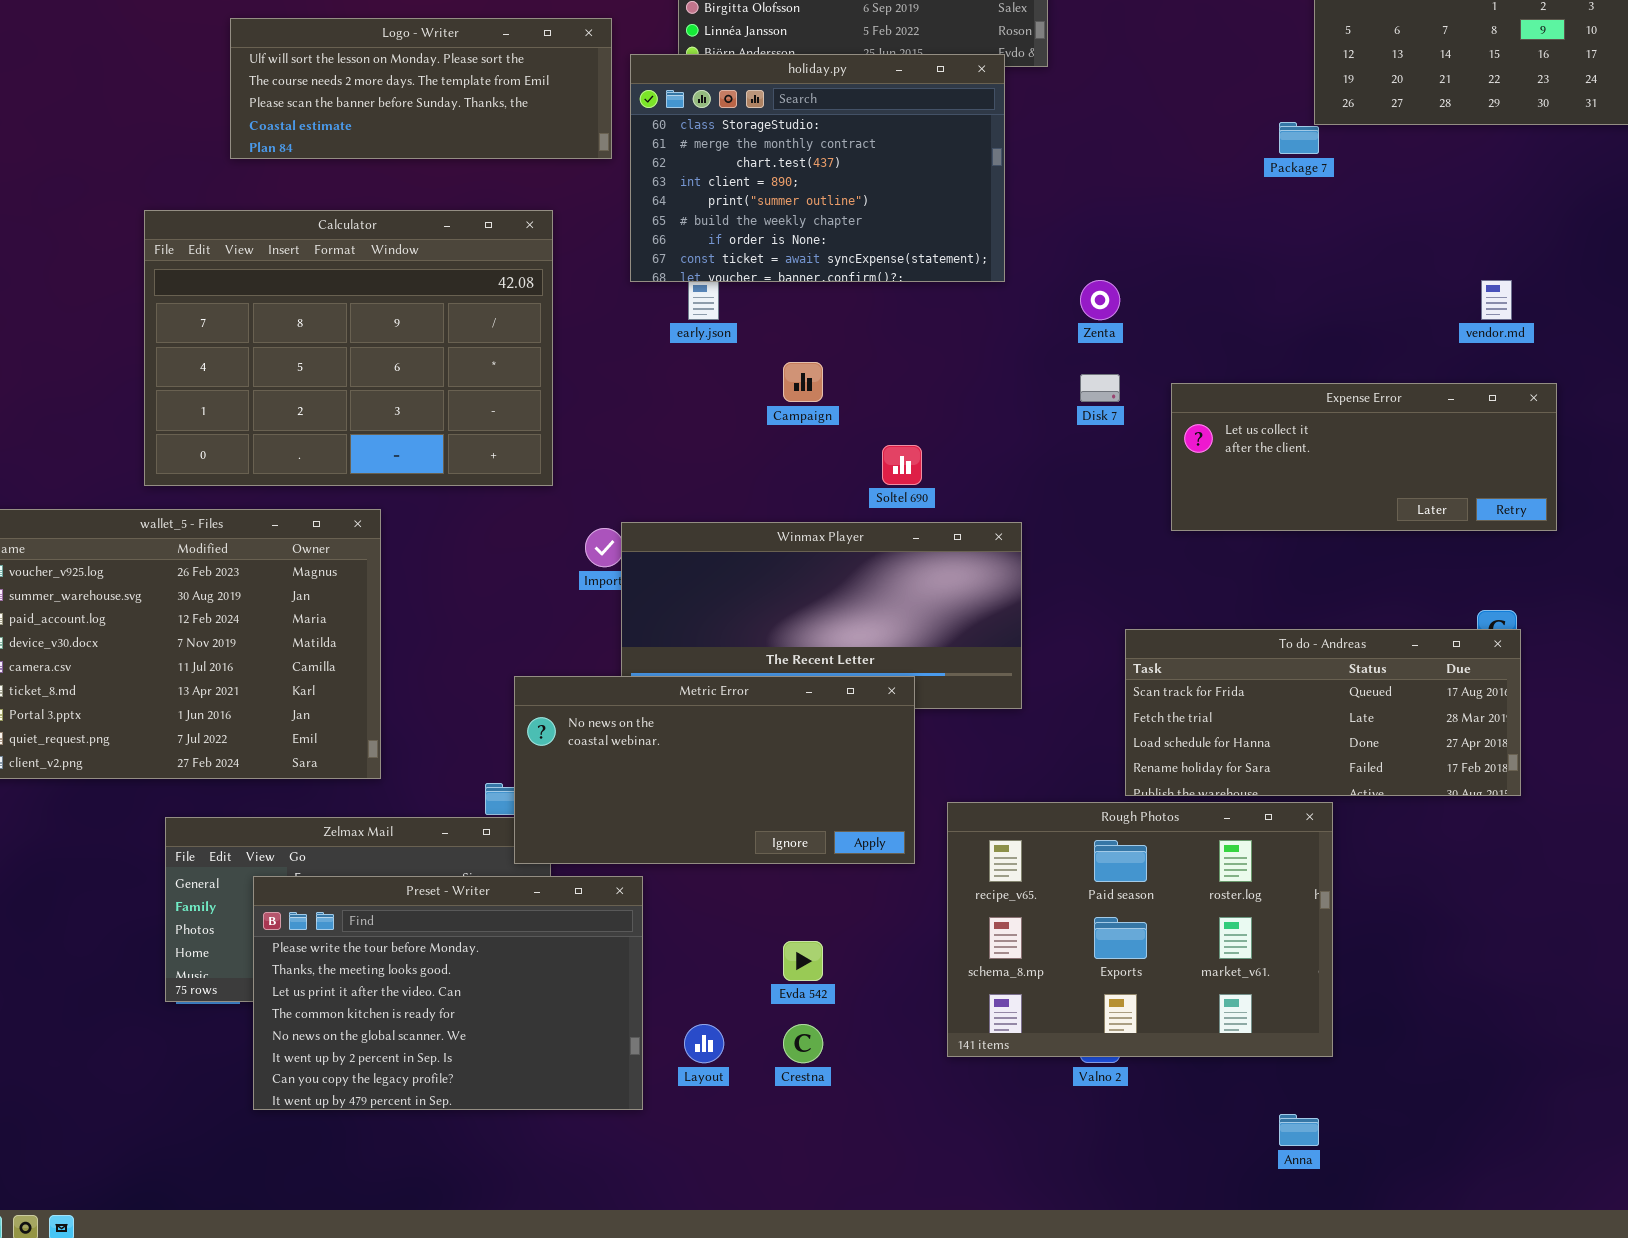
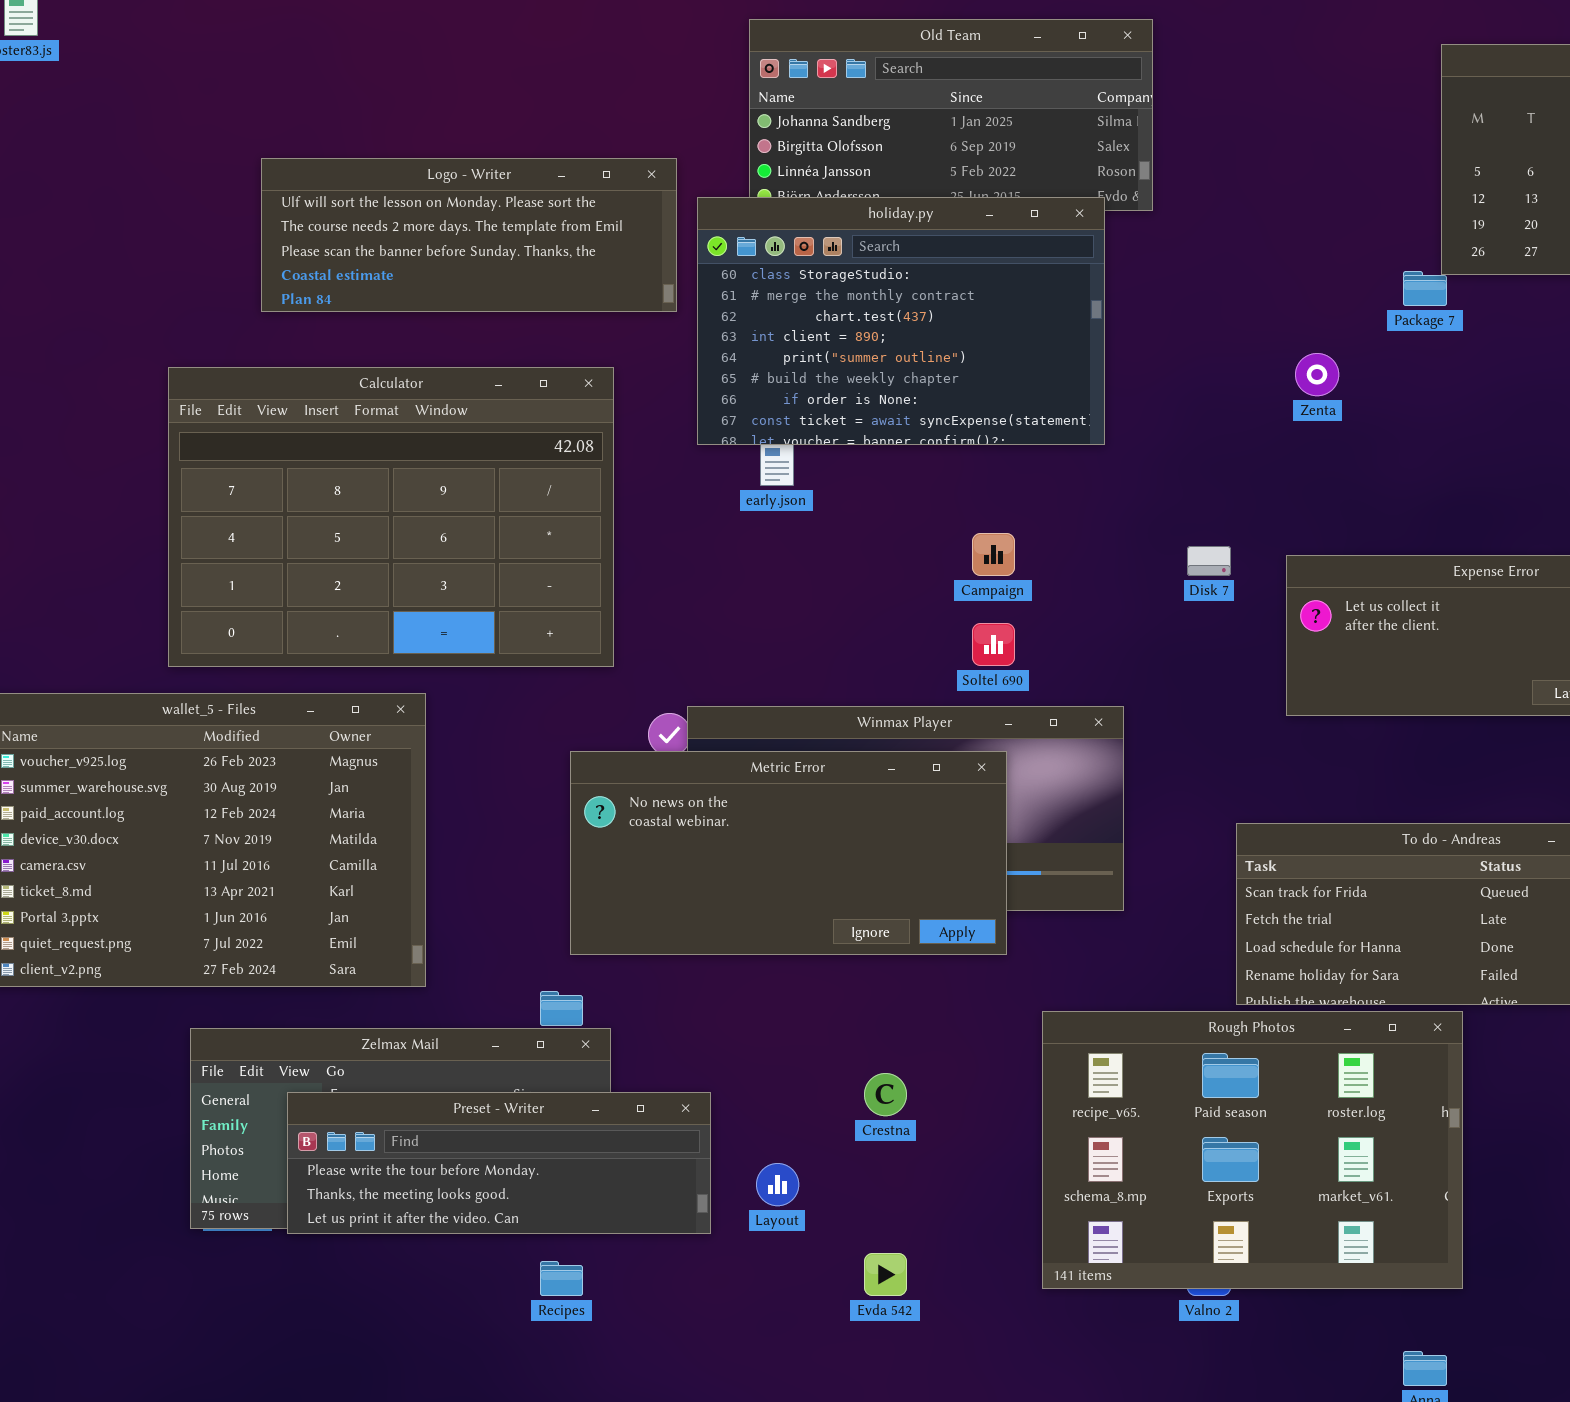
Zenta: [1080,280,1120,320] -> [1295,353,1339,396], moved
Campaign: [783,362,823,402] -> [972,533,1015,576], moved
Metric Error: [514,676,915,864] -> [570,751,1007,955], moved
Preset - Writer: [253,876,643,1110] -> [287,1092,711,1234], resized
Evda 542: [783,941,823,981] -> [864,1253,907,1296], moved
Layout: [684,1024,724,1063] -> [756,1163,799,1206], moved
Crestna: [783,1024,823,1063] -> [864,1073,907,1116], moved

